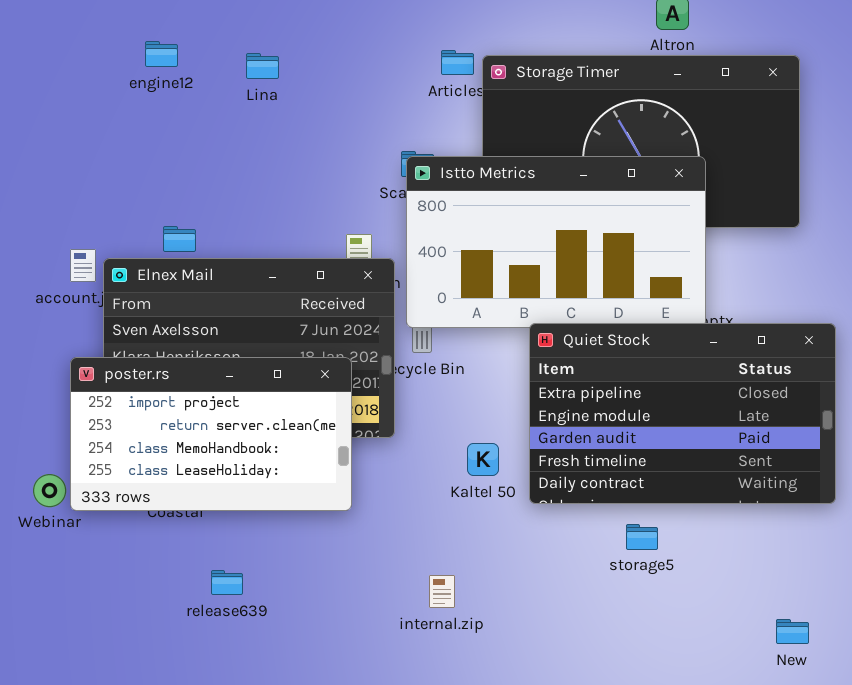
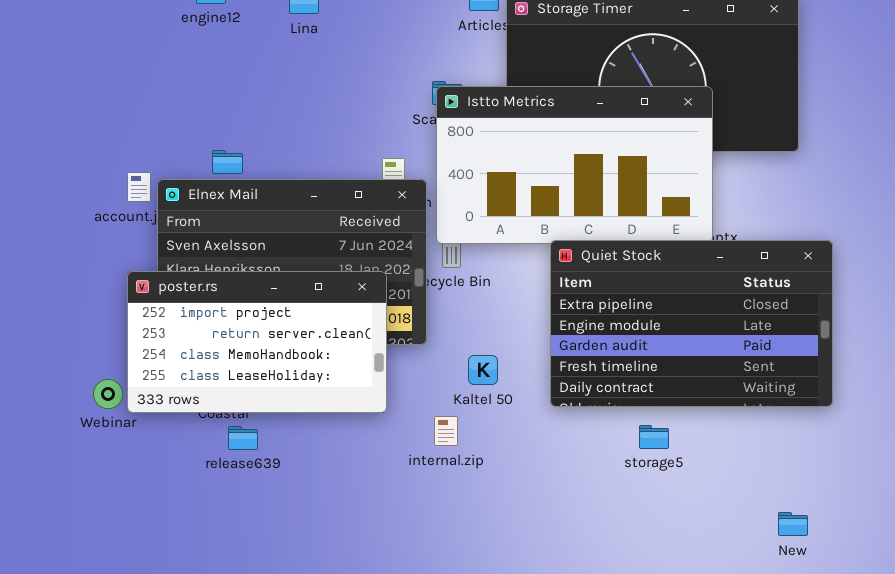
Kaltel 50: [467,443,499,476] -> [468,355,498,385], moved
release639: [211,570,243,595] -> [228,426,258,450], moved
internal.zip: [429,575,455,608] -> [434,416,458,446], moved

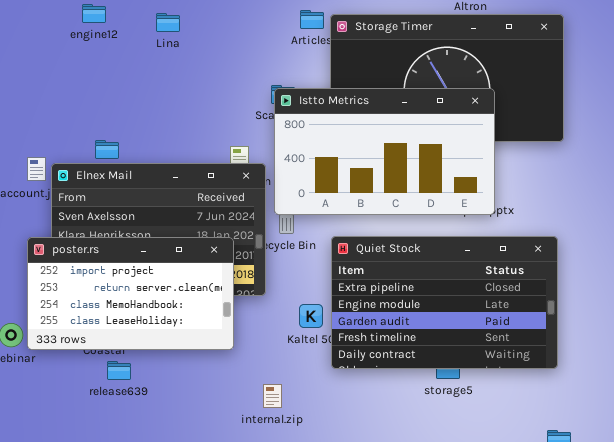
Quiet Stock: [550,240,833,407] -> [331,236,558,369], moved
internal.zip: [434,416,458,446] -> [263,384,282,408], moved

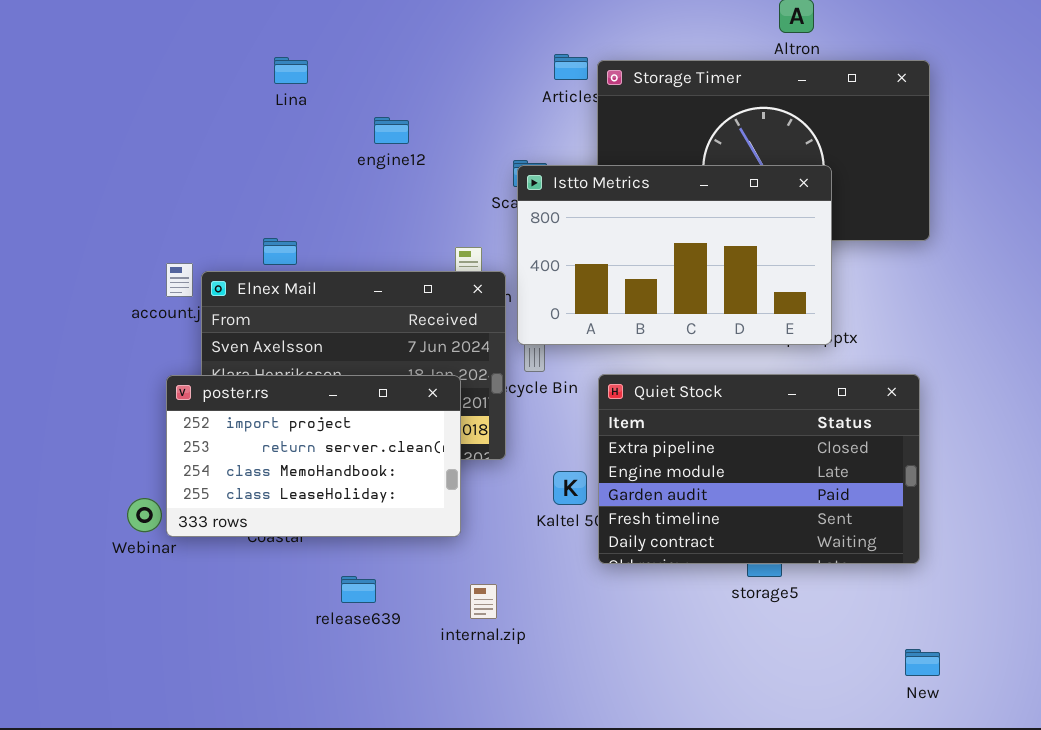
engine12: [82,4,106,23] -> [374,117,409,144], moved
Lina: [156,13,180,32] -> [274,57,308,84], moved
release639: [107,361,131,380] -> [341,576,376,603], moved
internal.zip: [263,384,282,408] -> [470,584,497,619], moved

